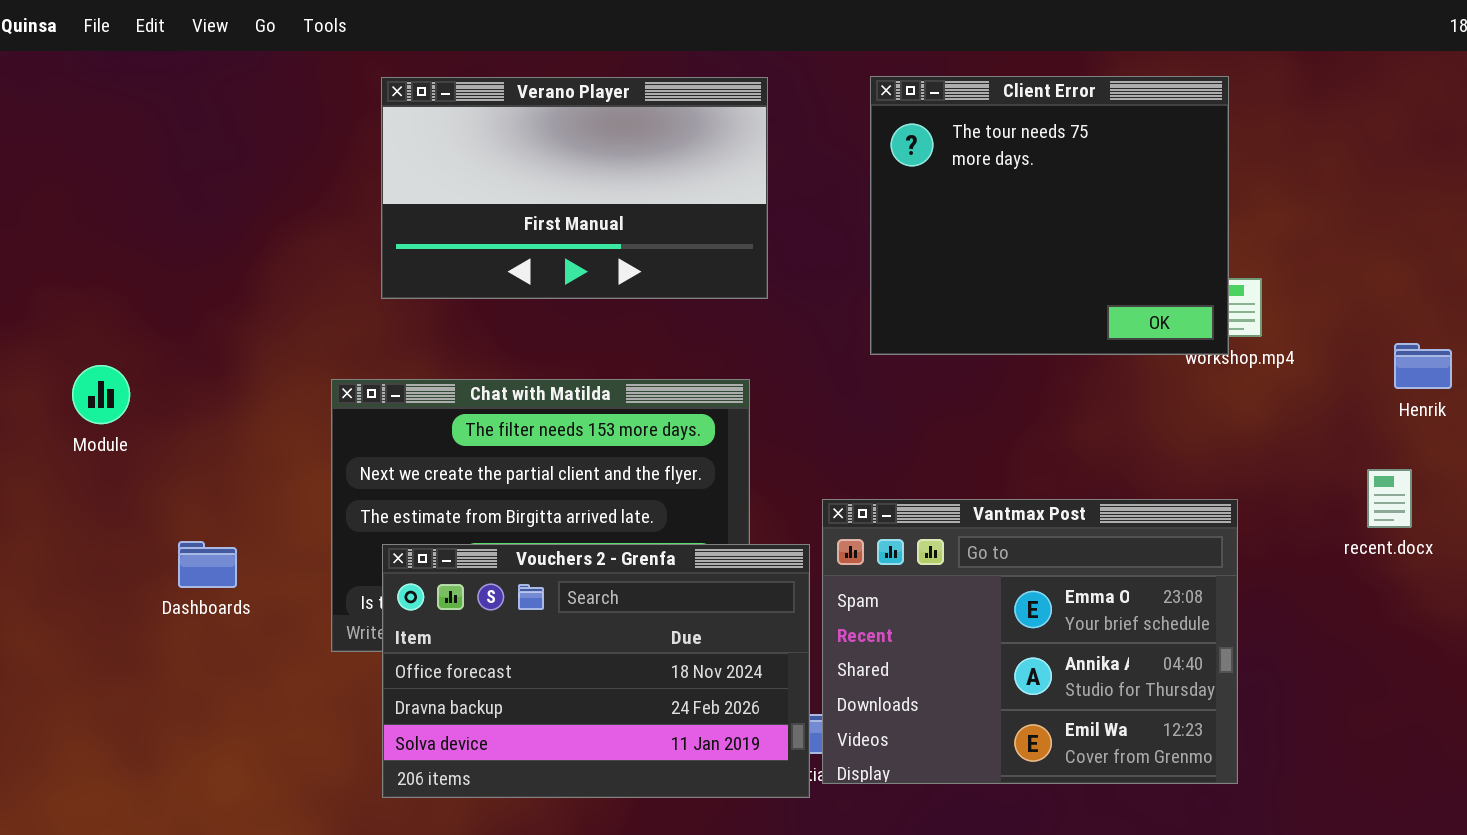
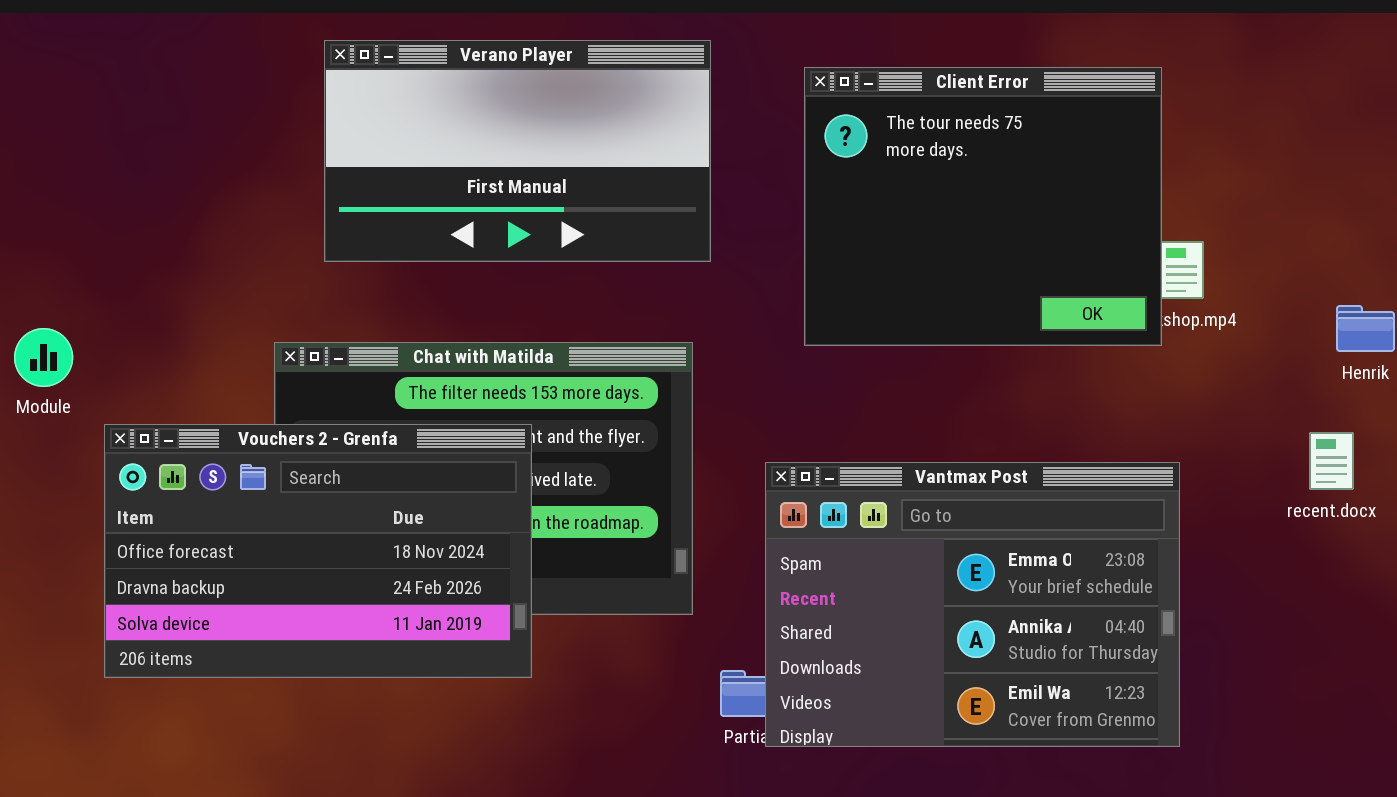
Client Error: [870,76,1229,355] -> [804,67,1162,346], moved
Vouchers 2 - Grenfa: [382,544,810,798] -> [104,424,532,678], moved

